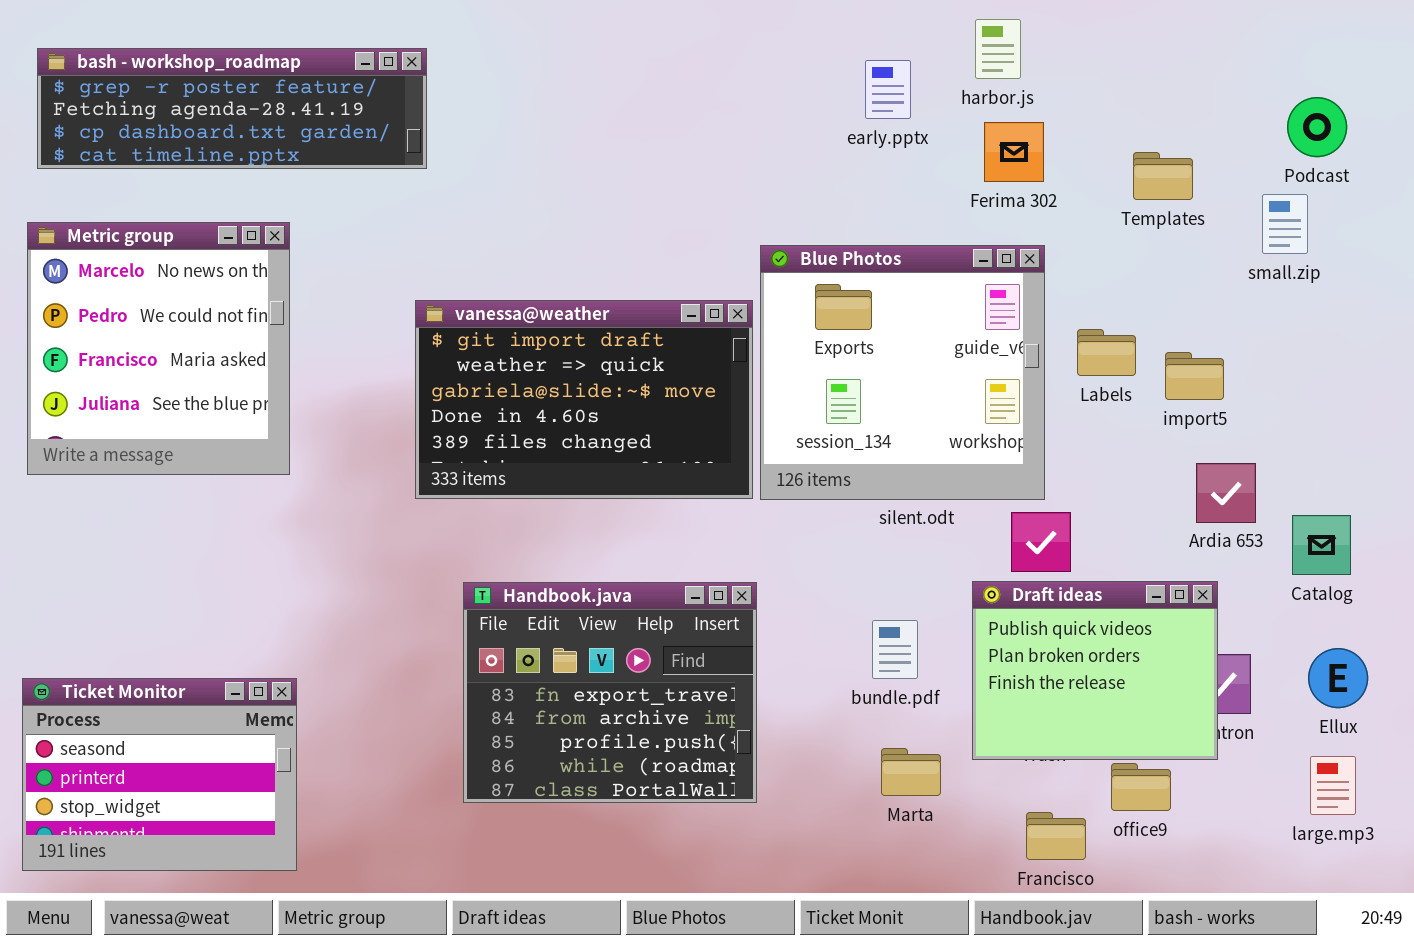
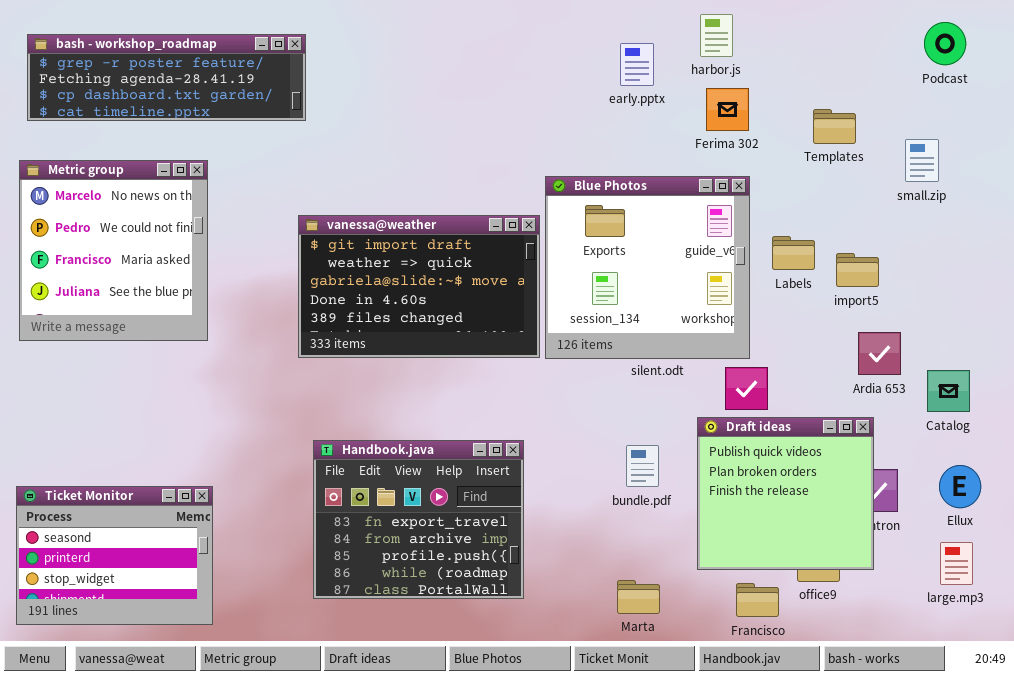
Podcast: [1287,97,1347,157] -> [924,22,966,65], moved
Draft ideas: [972,581,1218,760] -> [697,417,874,570], resized
Handbook.java: [463,582,757,803] -> [313,440,524,599], moved
Marta: [881,748,941,796] -> [617,580,660,614], moved

